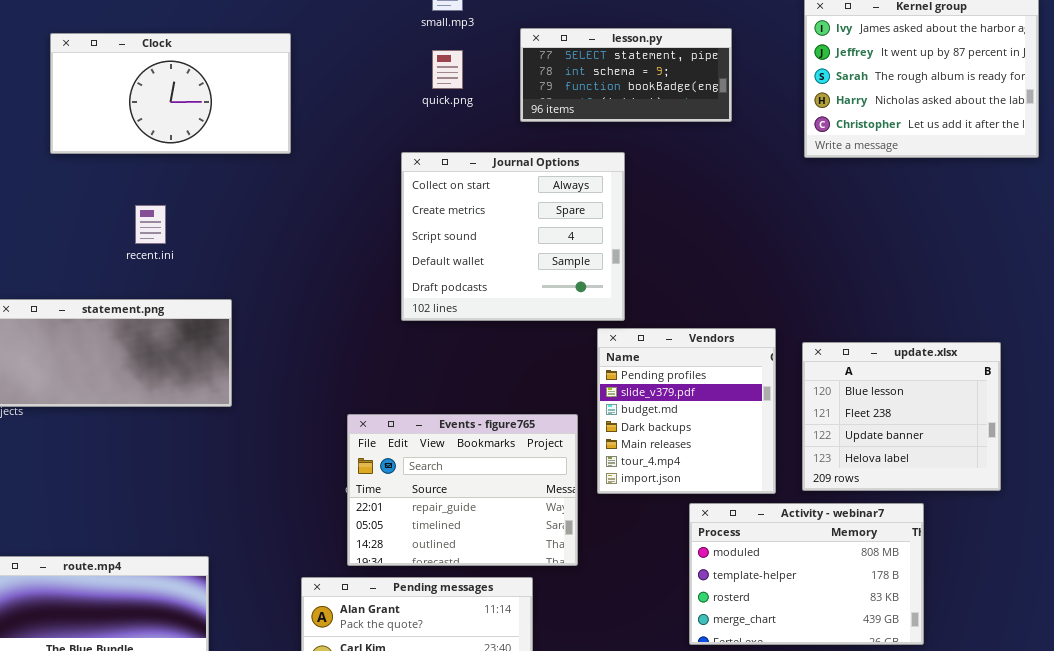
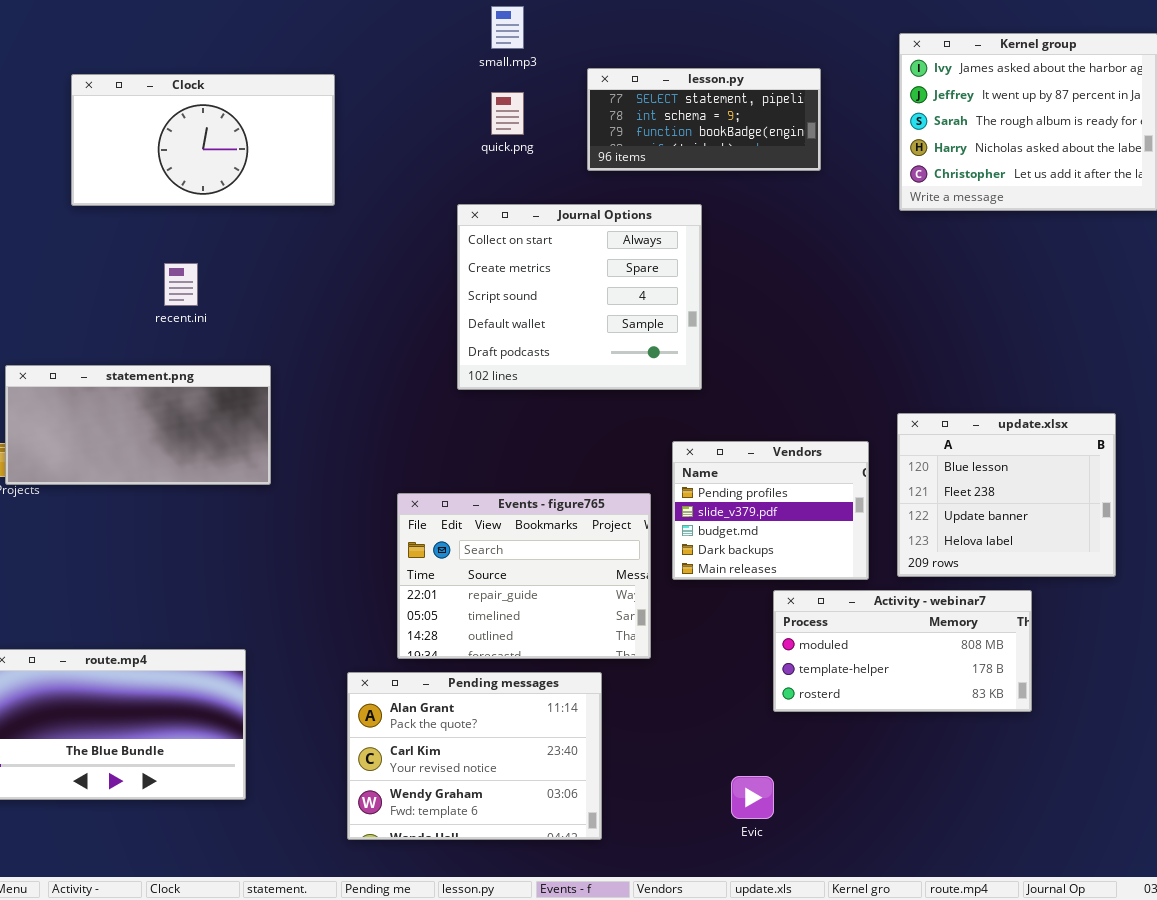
Vendors: [597,328,776,494] -> [672,441,869,580], resized
Activity - webinar7: [689,503,924,645] -> [773,590,1032,712], resized

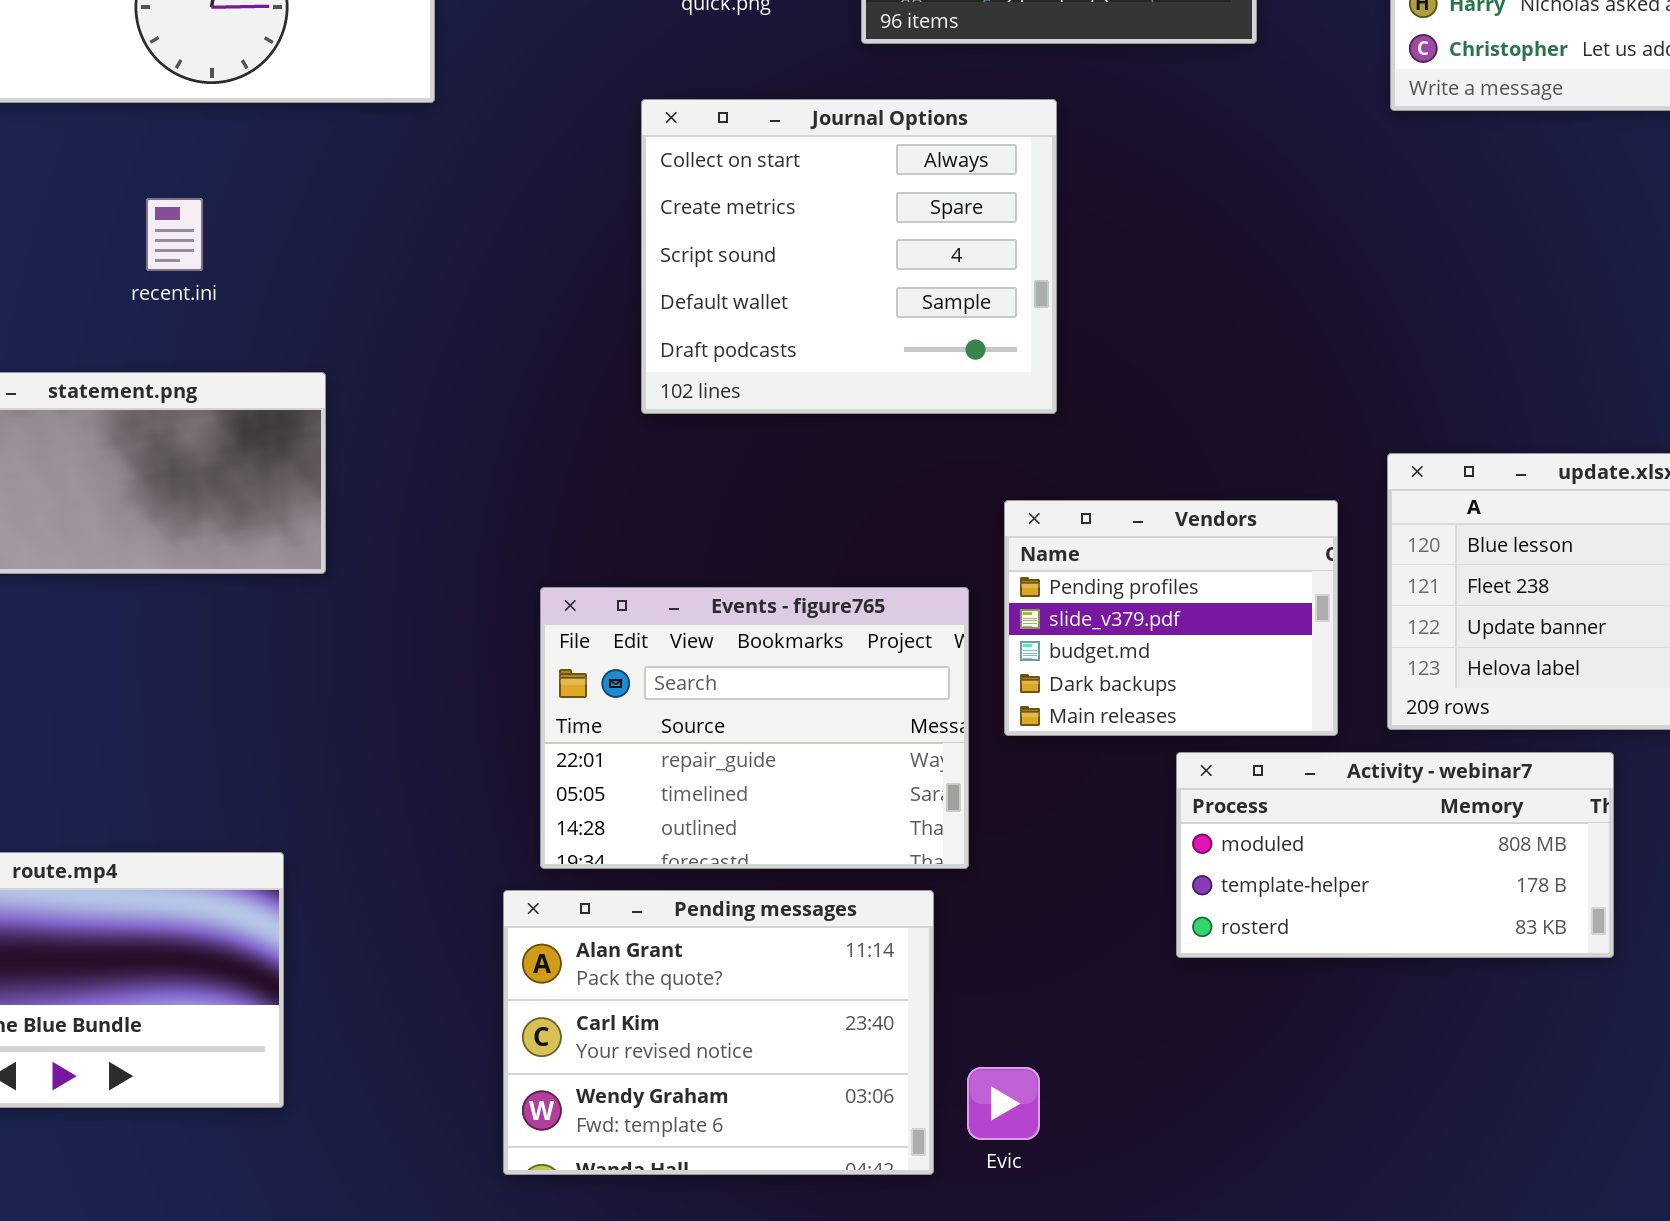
Pending messages: [347,672,602,840] -> [503,890,934,1175], moved
Evic: [731,776,774,819] -> [967,1067,1040,1140], moved

